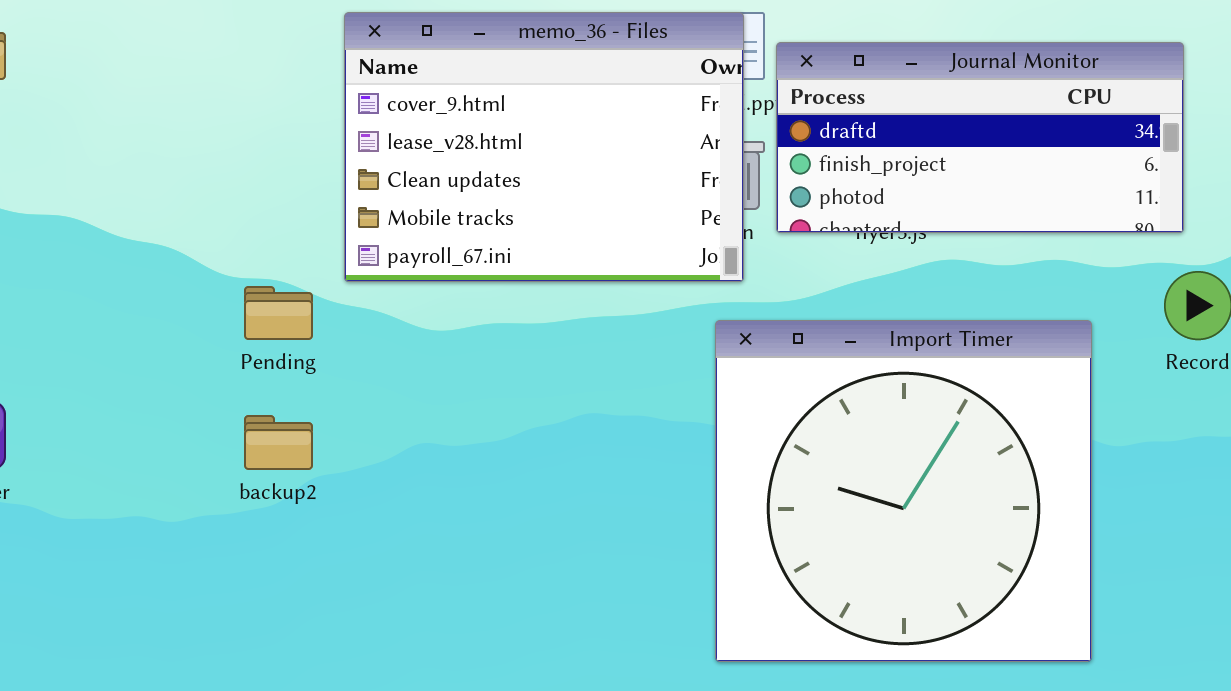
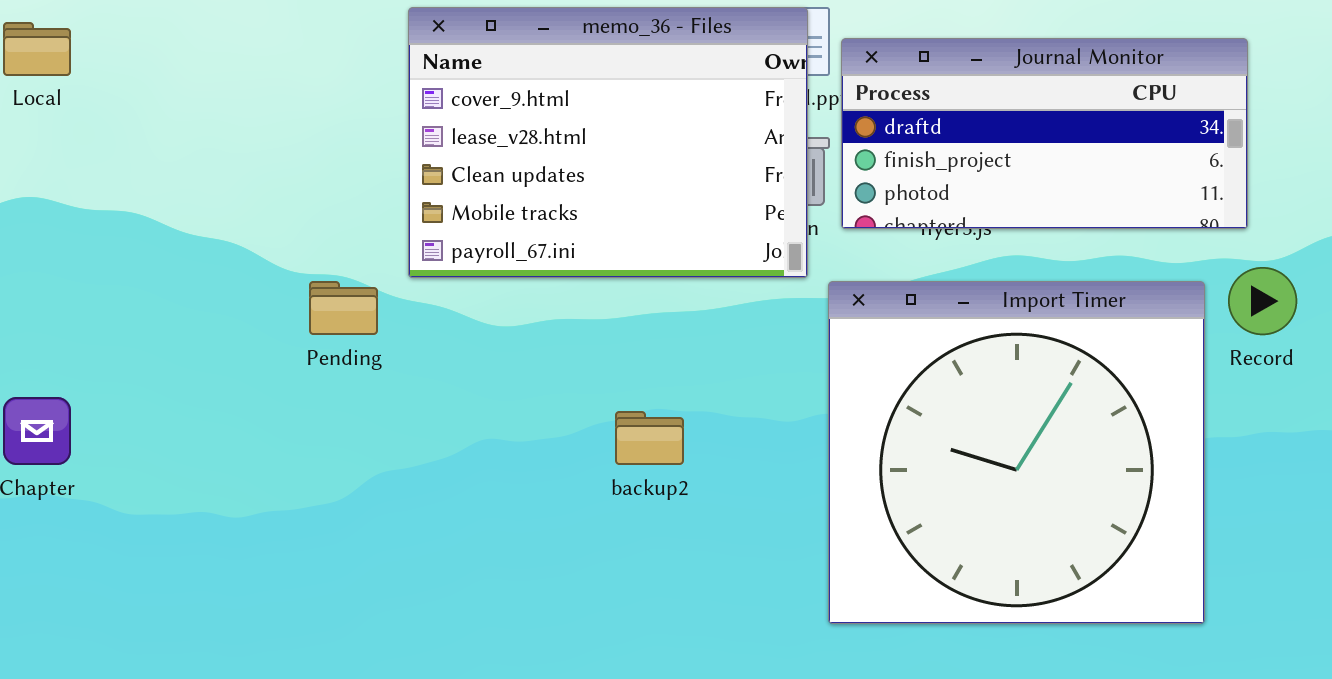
Import Timer: [715,320,1092,662] -> [828,281,1205,624], moved
backup2: [244,415,313,470] -> [615,411,684,465], moved

